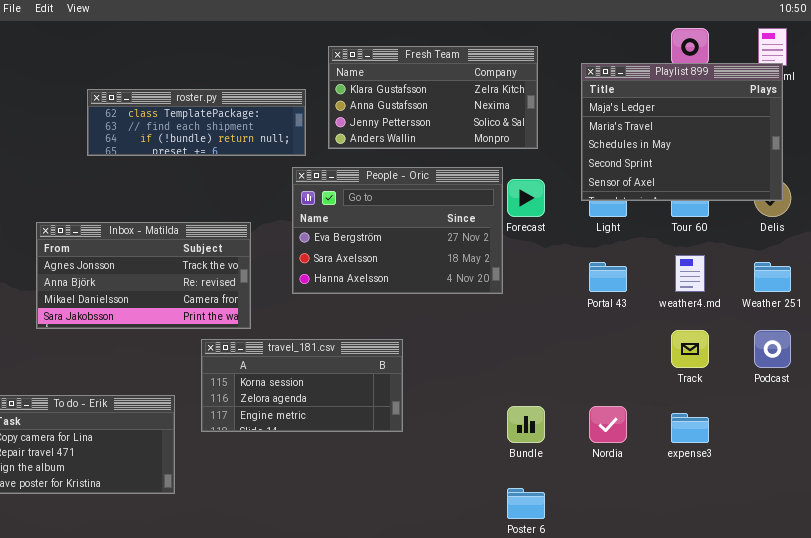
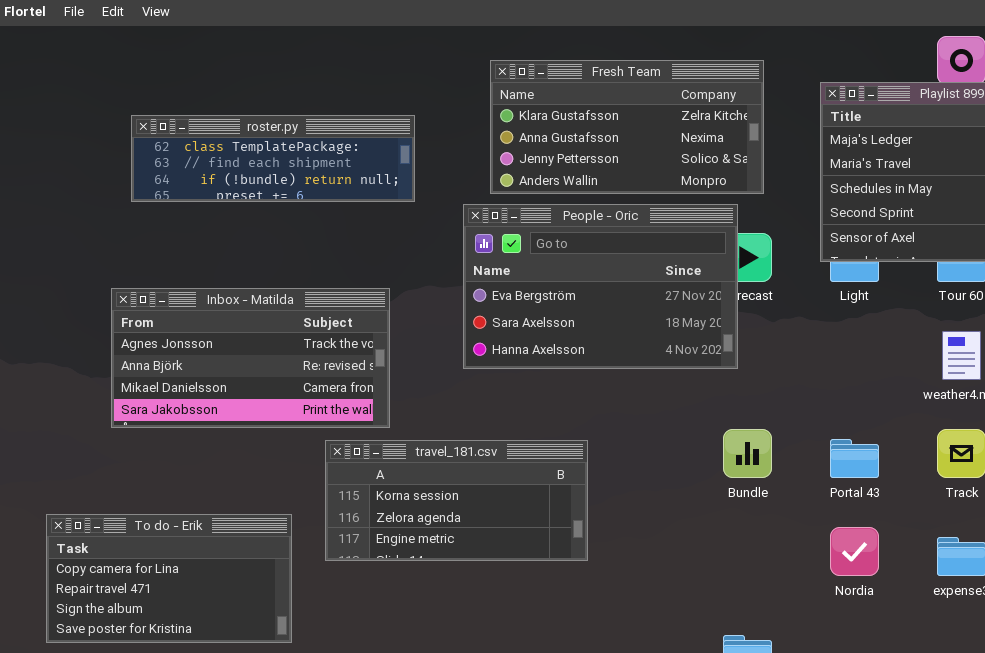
roster.py: [87,89,306,156] -> [131,115,415,202], moved
People - Oric: [292,167,503,294] -> [463,204,738,369], moved
Portal 43: [589,262,627,292] -> [830,439,879,478], moved
Bundle: [507,406,545,443] -> [723,429,772,478], moved

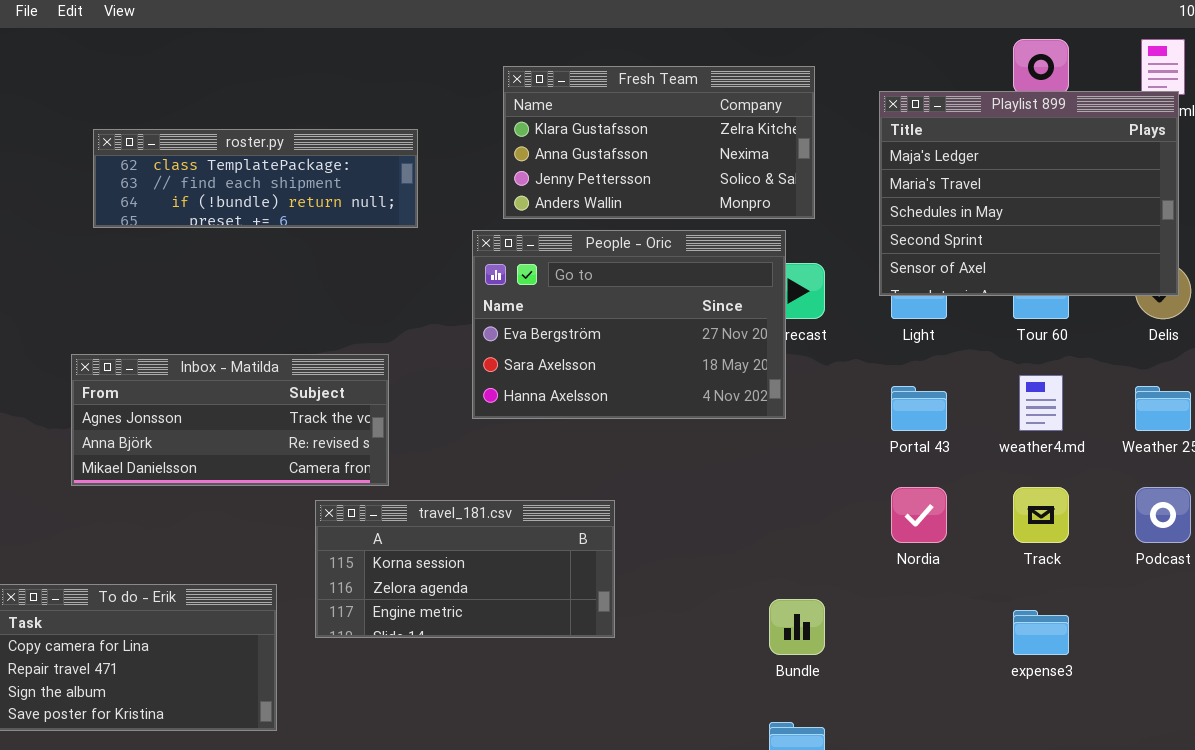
Inbox - Matilda: [111,288,390,428] -> [71,354,389,486], resized
Bundle: [723,429,772,478] -> [769,599,825,655], moved
Portal 43: [830,439,879,478] -> [891,386,947,431], moved
Nordia: [830,527,879,576] -> [891,487,947,543], moved

